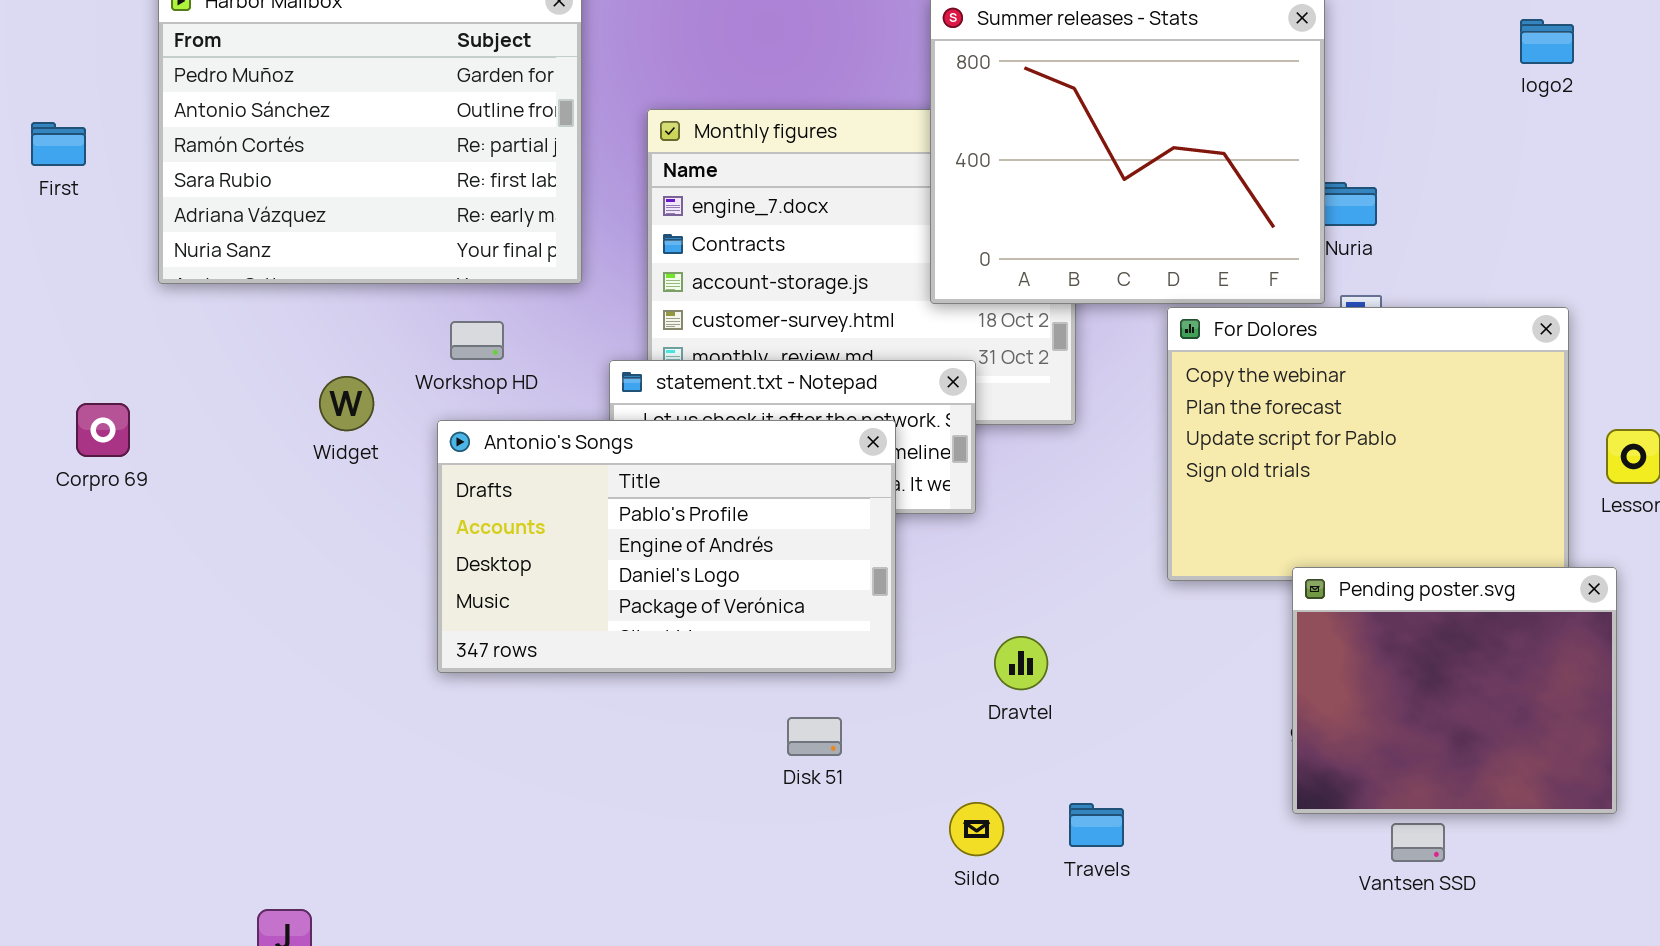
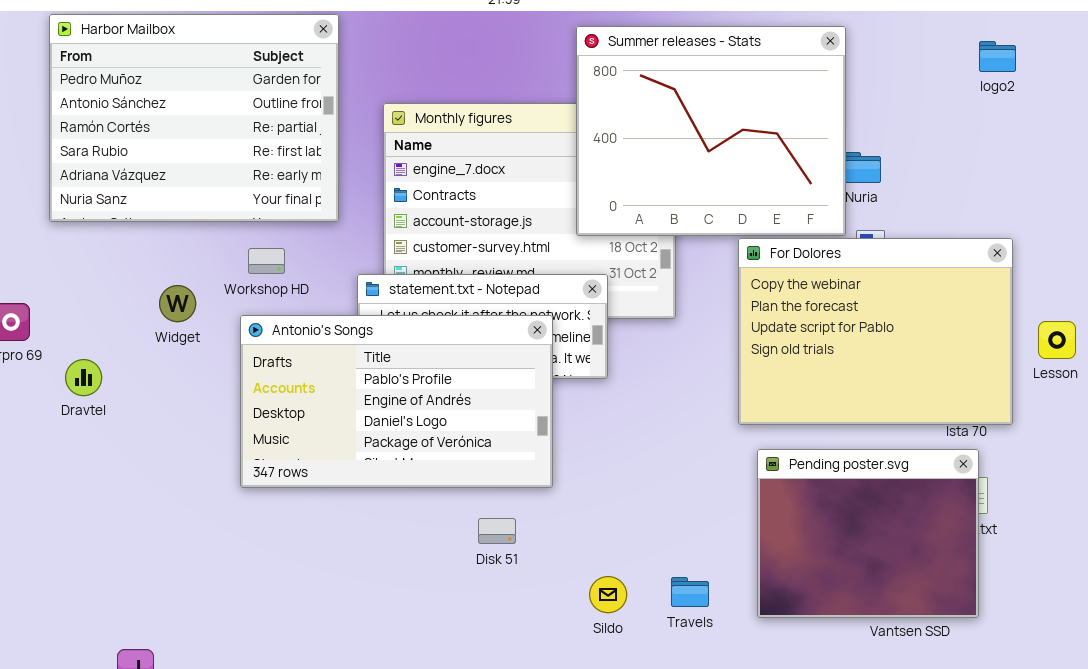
Pending poster.svg: [1292,567,1617,814] -> [757,449,979,618], moved
Dravtel: [994,636,1048,690] -> [65,359,102,396], moved

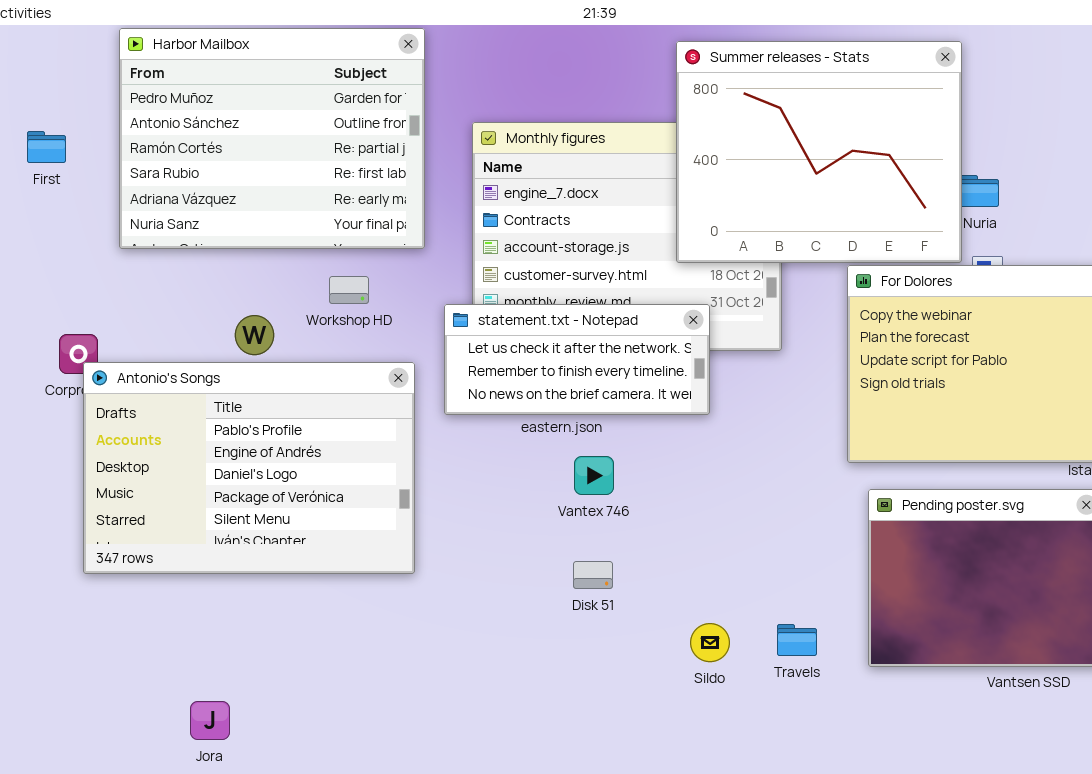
Antonio's Songs: [240,315,553,488] -> [83,362,415,574], moved, resized

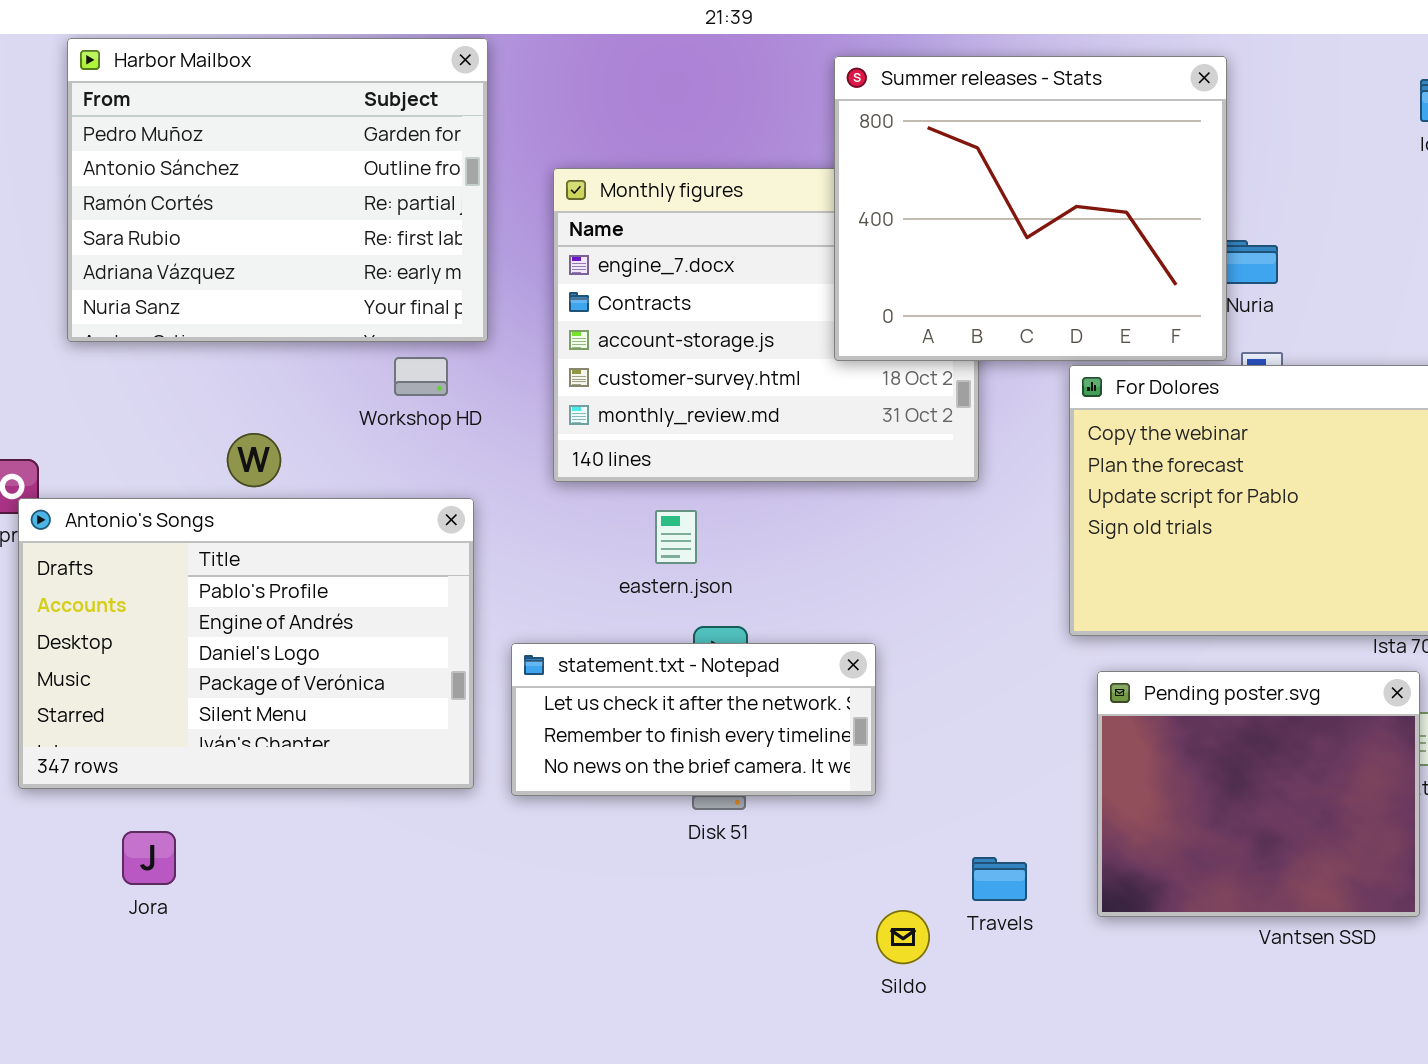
Workshop HD: [329,276,369,304] -> [394,357,448,396], moved
statement.txt - Notepad: [444,304,710,415] -> [511,643,876,796], moved
Sildo: [690,623,730,662] -> [876,910,930,964], moved
Jora: [190,701,230,740] -> [122,831,176,885], moved

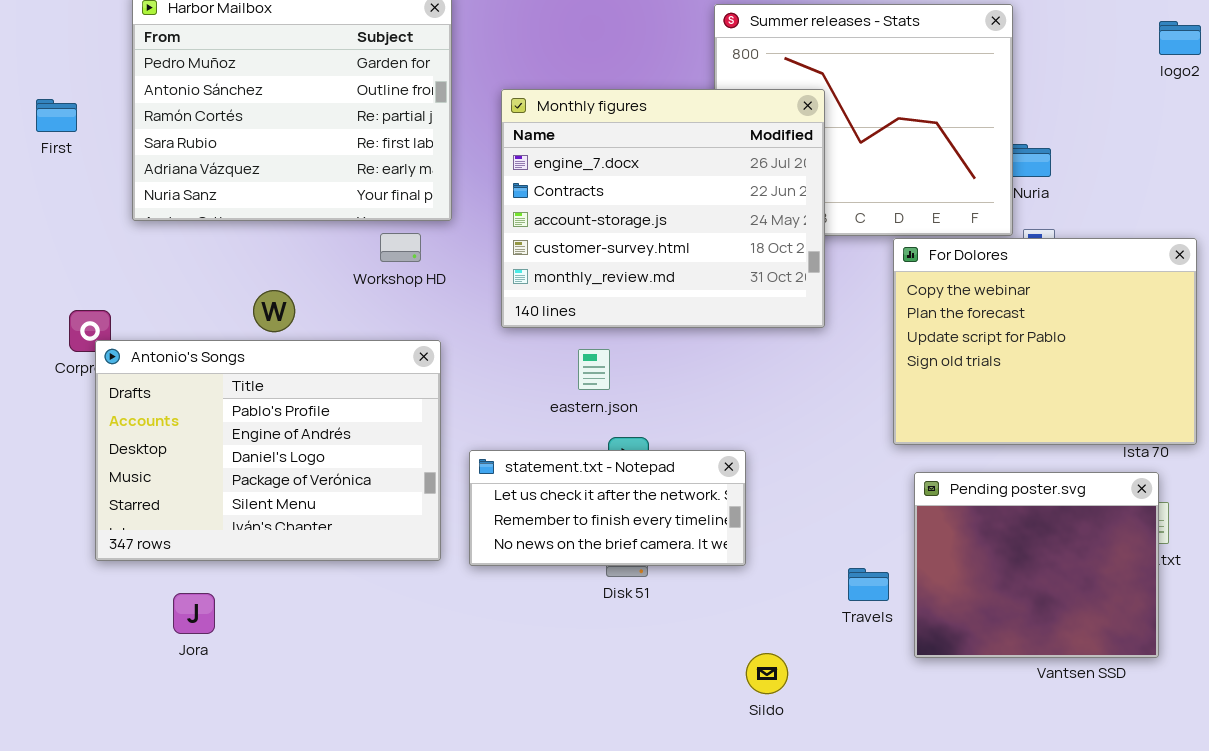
Monthly figures: [553,168,979,482] -> [501,89,825,328], raised
Travels: [972,857,1027,901] -> [848,568,889,601], moved

